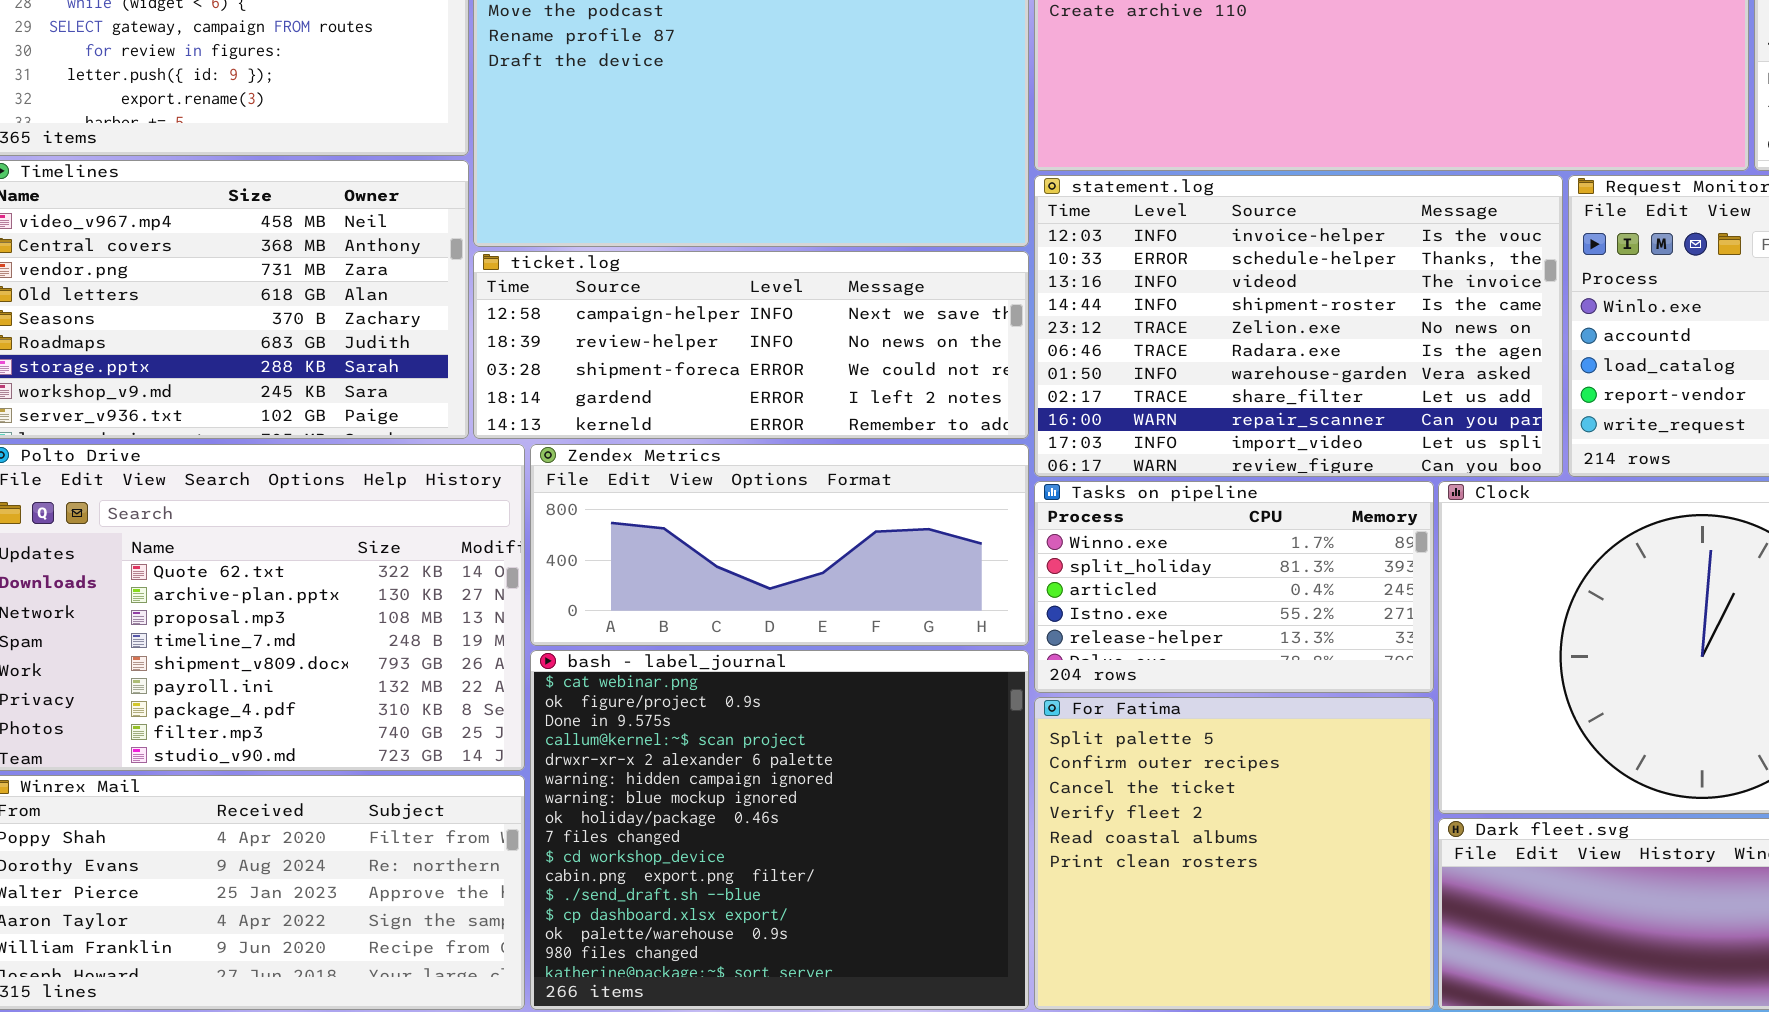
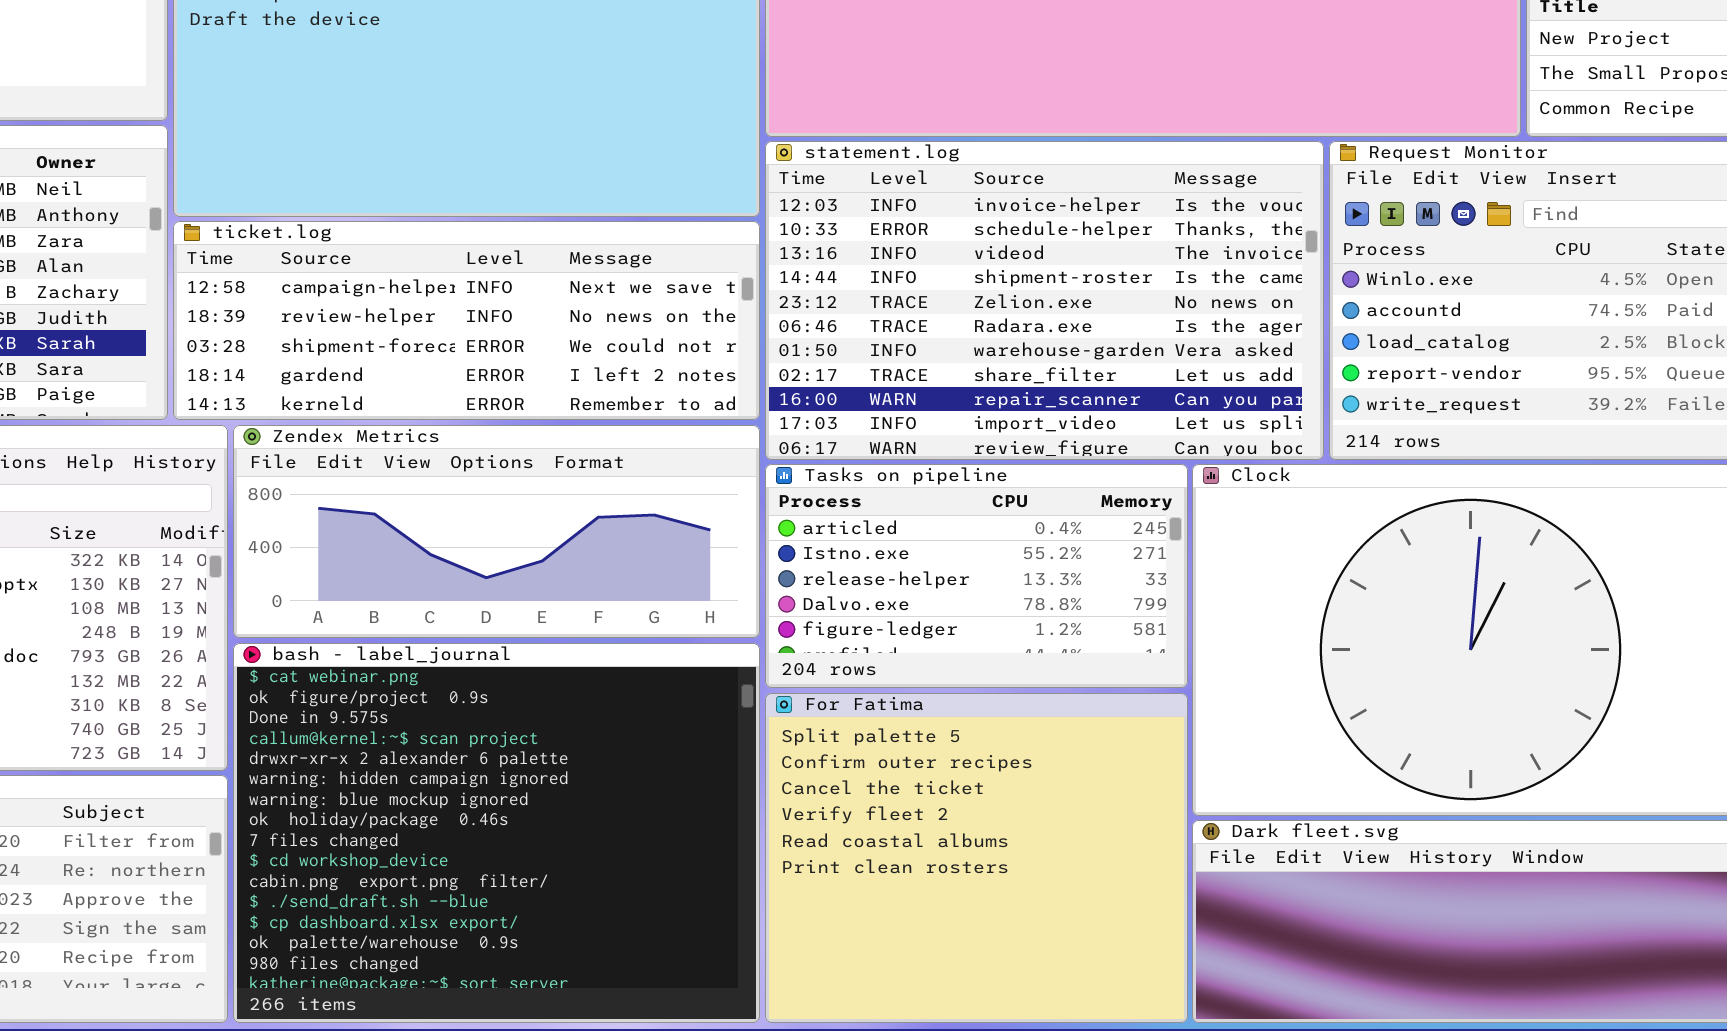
Tasks on pipeline: [1034,481,1434,693] -> [765,464,1188,688], scrolled down 2 rows

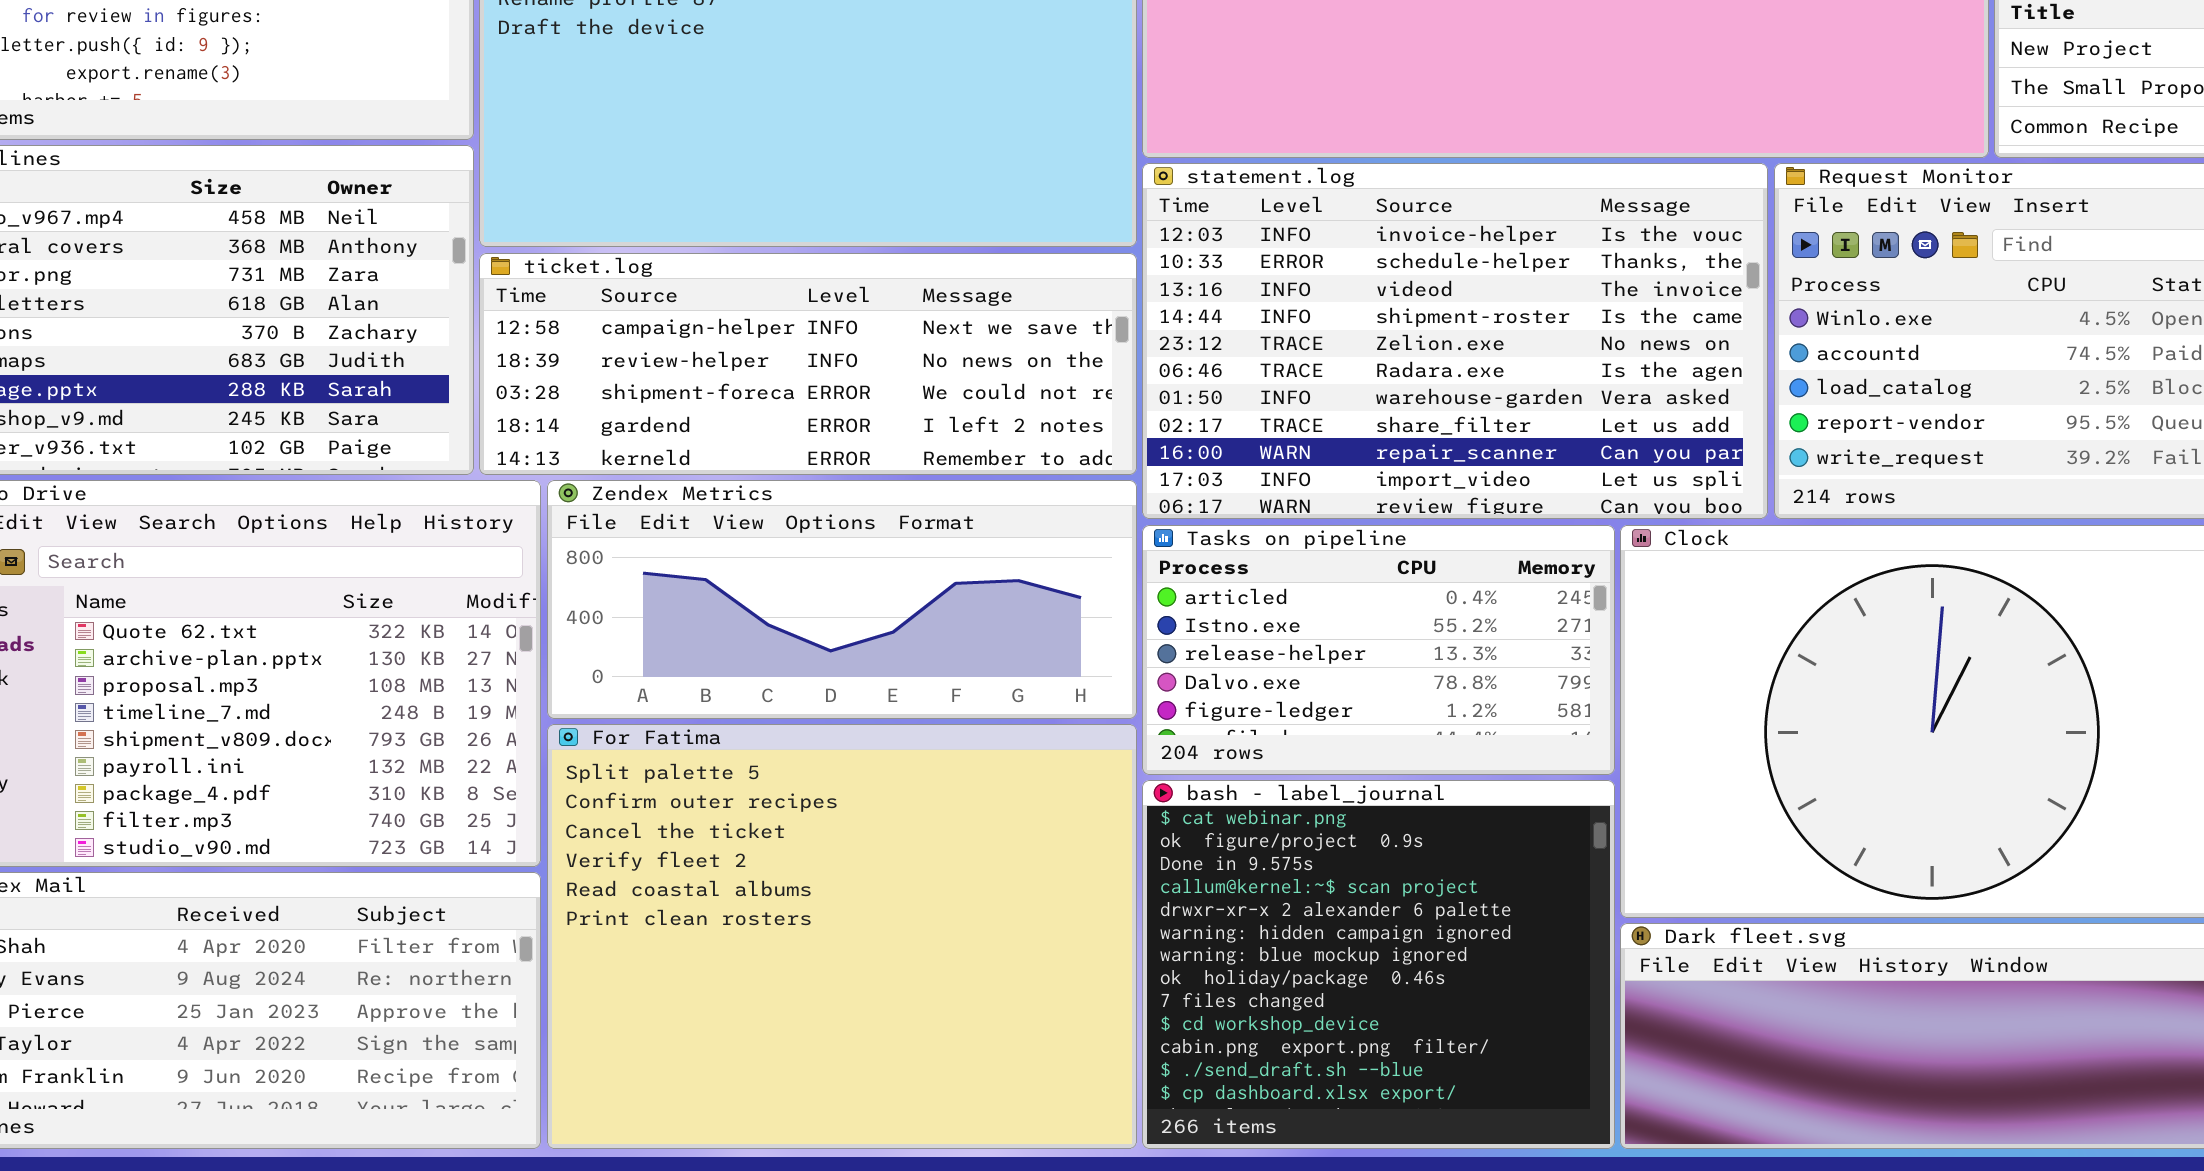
bash - label_journal: [233,643,760,1023] -> [1142,780,1615,1149], moved, resized
For Fatima: [765,693,1188,1023] -> [547,724,1137,1149], moved, resized

